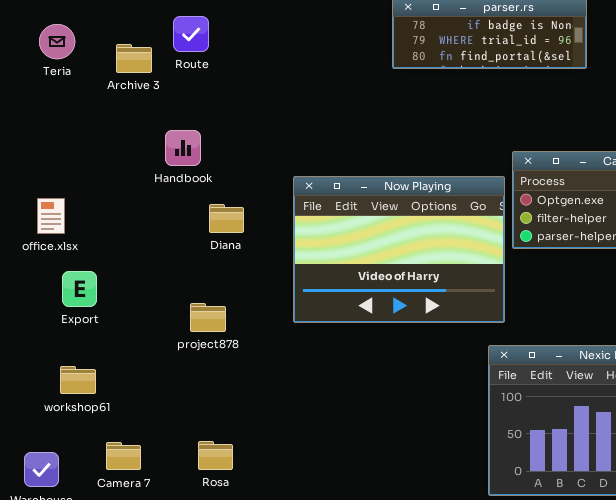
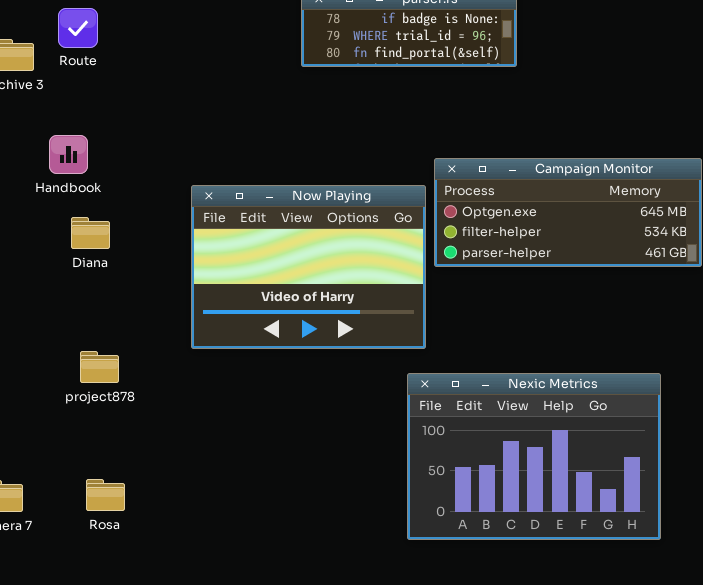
Diana: [209,204,244,233] -> [71,217,110,249], moved
project878: [190,303,226,332] -> [80,351,119,383], moved

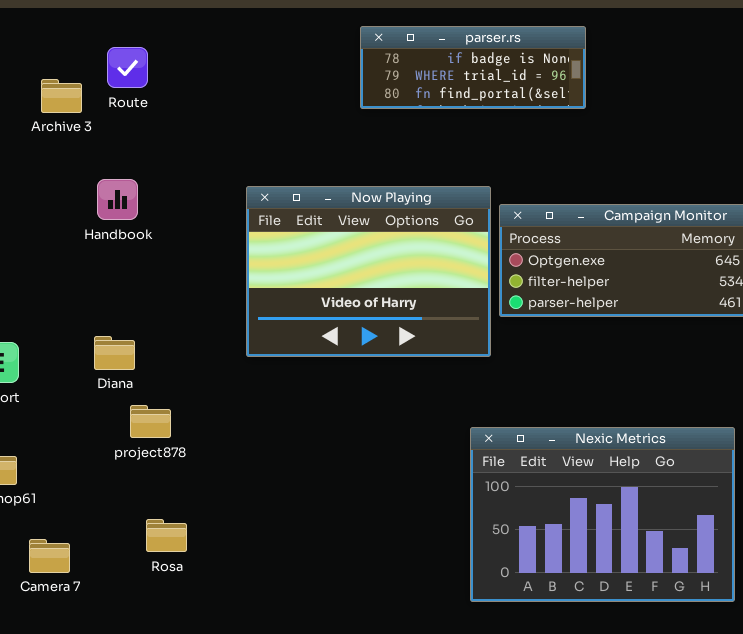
Now Playing: [191,185,426,349] -> [246,186,491,357], moved
Diana: [71,217,110,249] -> [94,336,135,370], moved
Rosa: [86,479,125,511] -> [146,519,187,552], moved

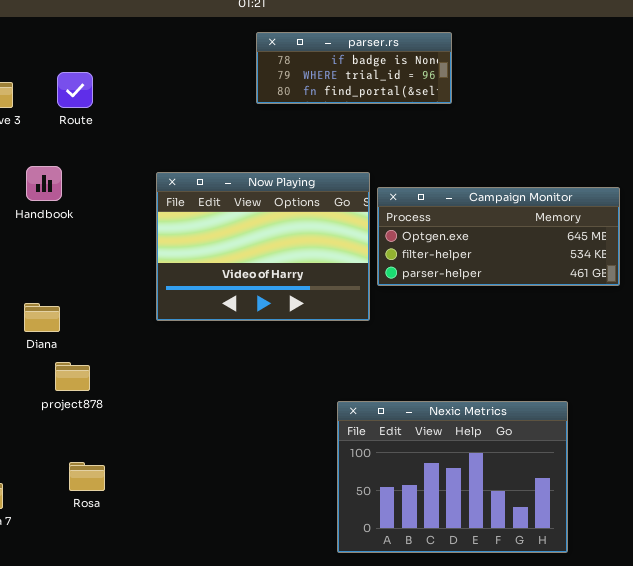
Route: [107,47,148,88] -> [57,72,93,108], moved
Nexic Metrics: [470,427,735,602] -> [337,401,568,553], moved

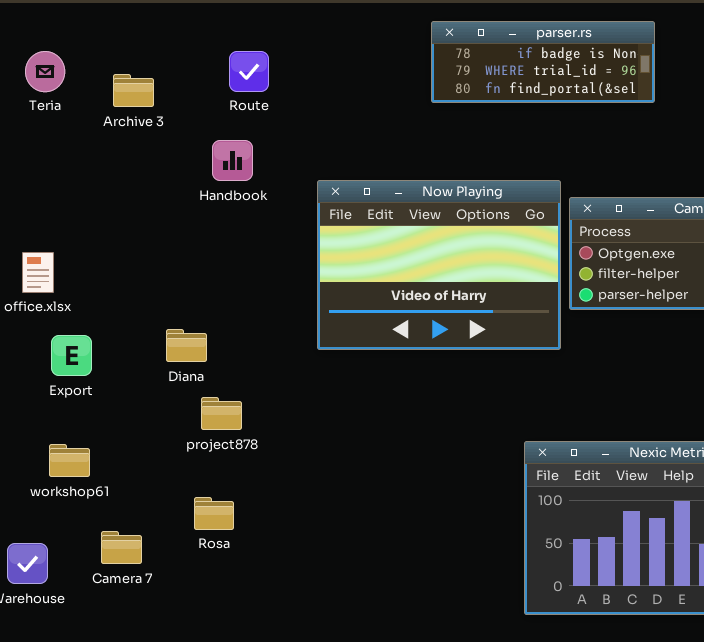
Route: [57,72,93,108] -> [229,51,269,92], moved
Handbook: [26,166,62,201] -> [212,140,253,181], moved
Rosa: [69,462,105,491] -> [194,497,234,530], moved

